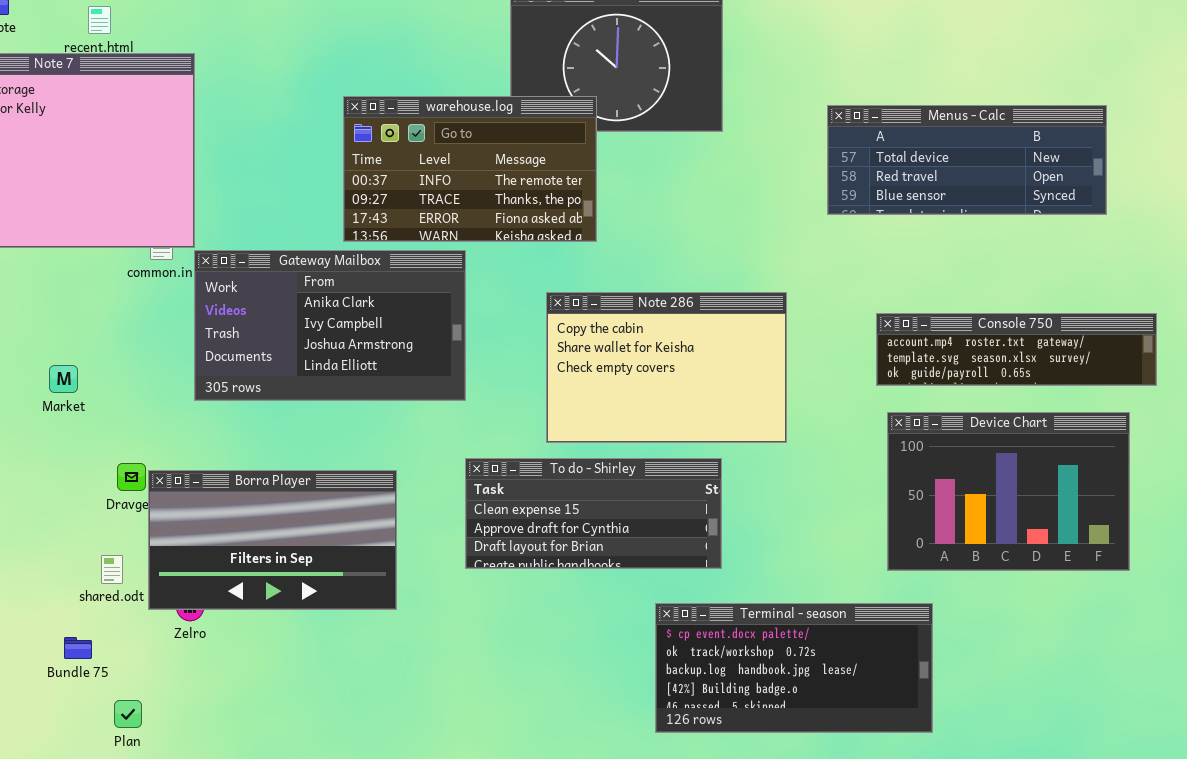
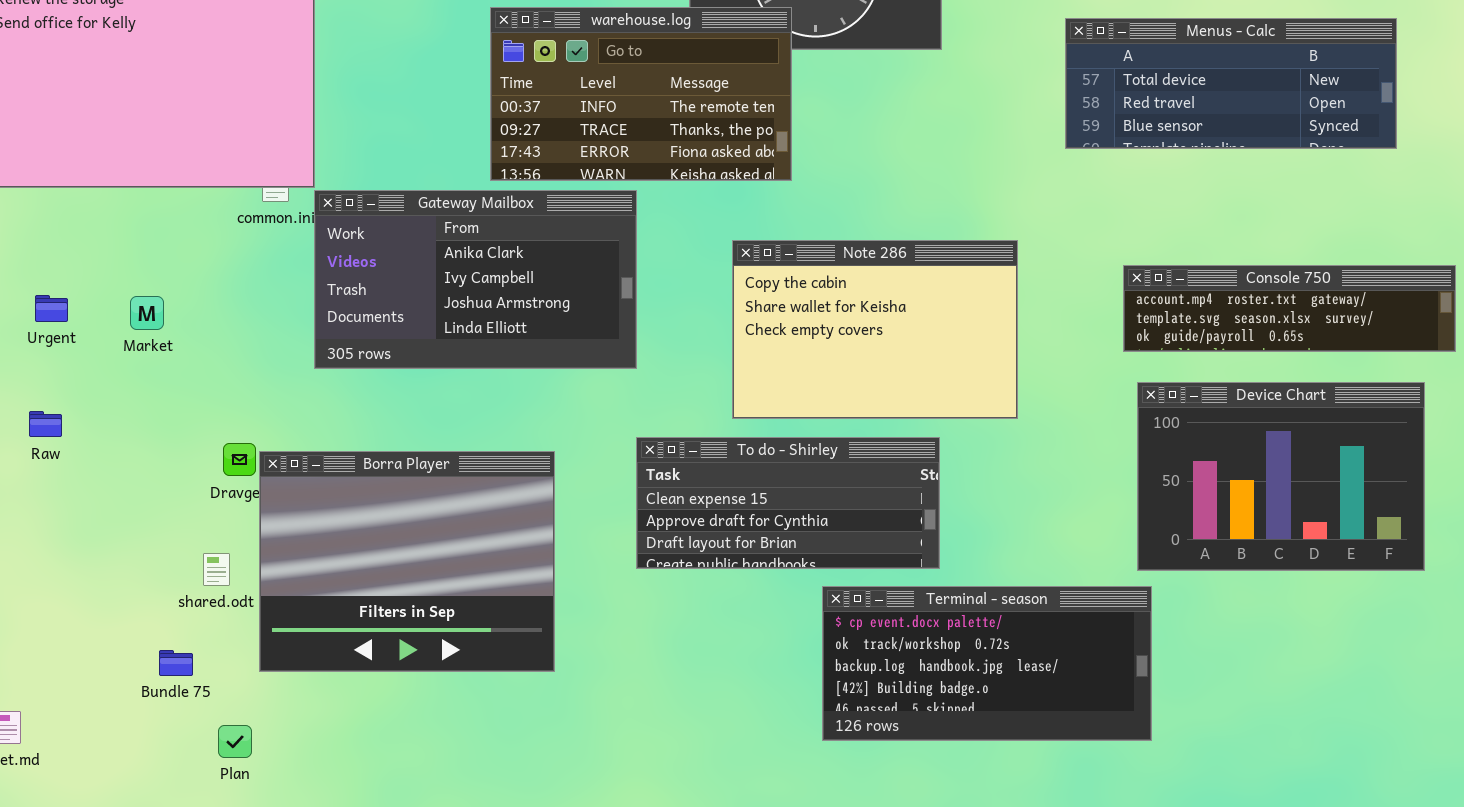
Market: [49,365,78,393] -> [130,296,164,330], moved
Borra Player: [148,470,397,610] -> [259,451,555,672], resized
Terminal - season: [655,603,933,733] -> [822,586,1152,741], moved

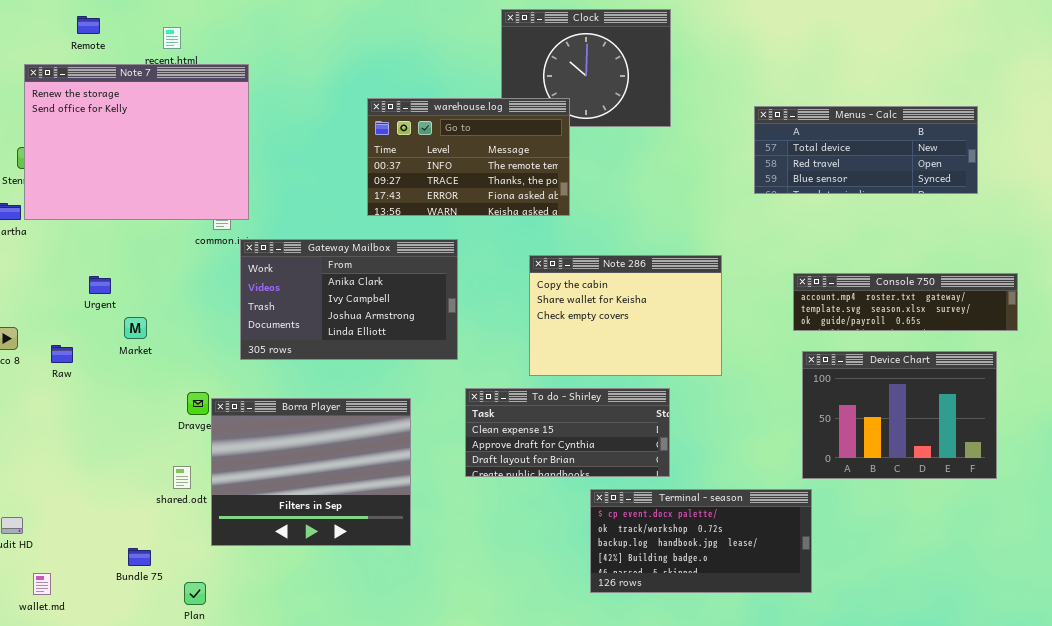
Gateway Mailbox: [314,190,637,369] -> [240,239,458,360], moved
Urgent: [35,295,68,322] -> [89,276,111,294], moved
Market: [130,296,164,330] -> [124,317,147,339], moved
Raw: [29,411,62,437] -> [51,345,73,363], moved
Bundle 75: [159,650,193,676] -> [128,548,151,566], moved

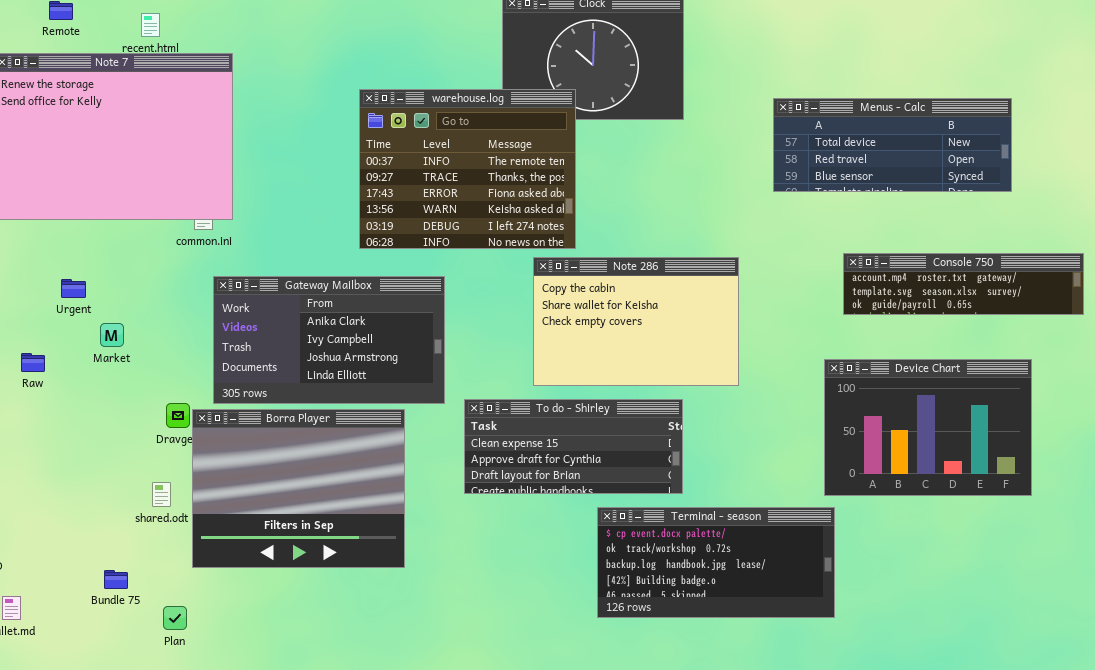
warehouse.log: [367,98,570,216] -> [359,89,576,249], resized
Gateway Mailbox: [240,239,458,360] -> [213,276,445,404], moved
Console 750: [793,273,1018,331] -> [843,253,1084,315], moved

